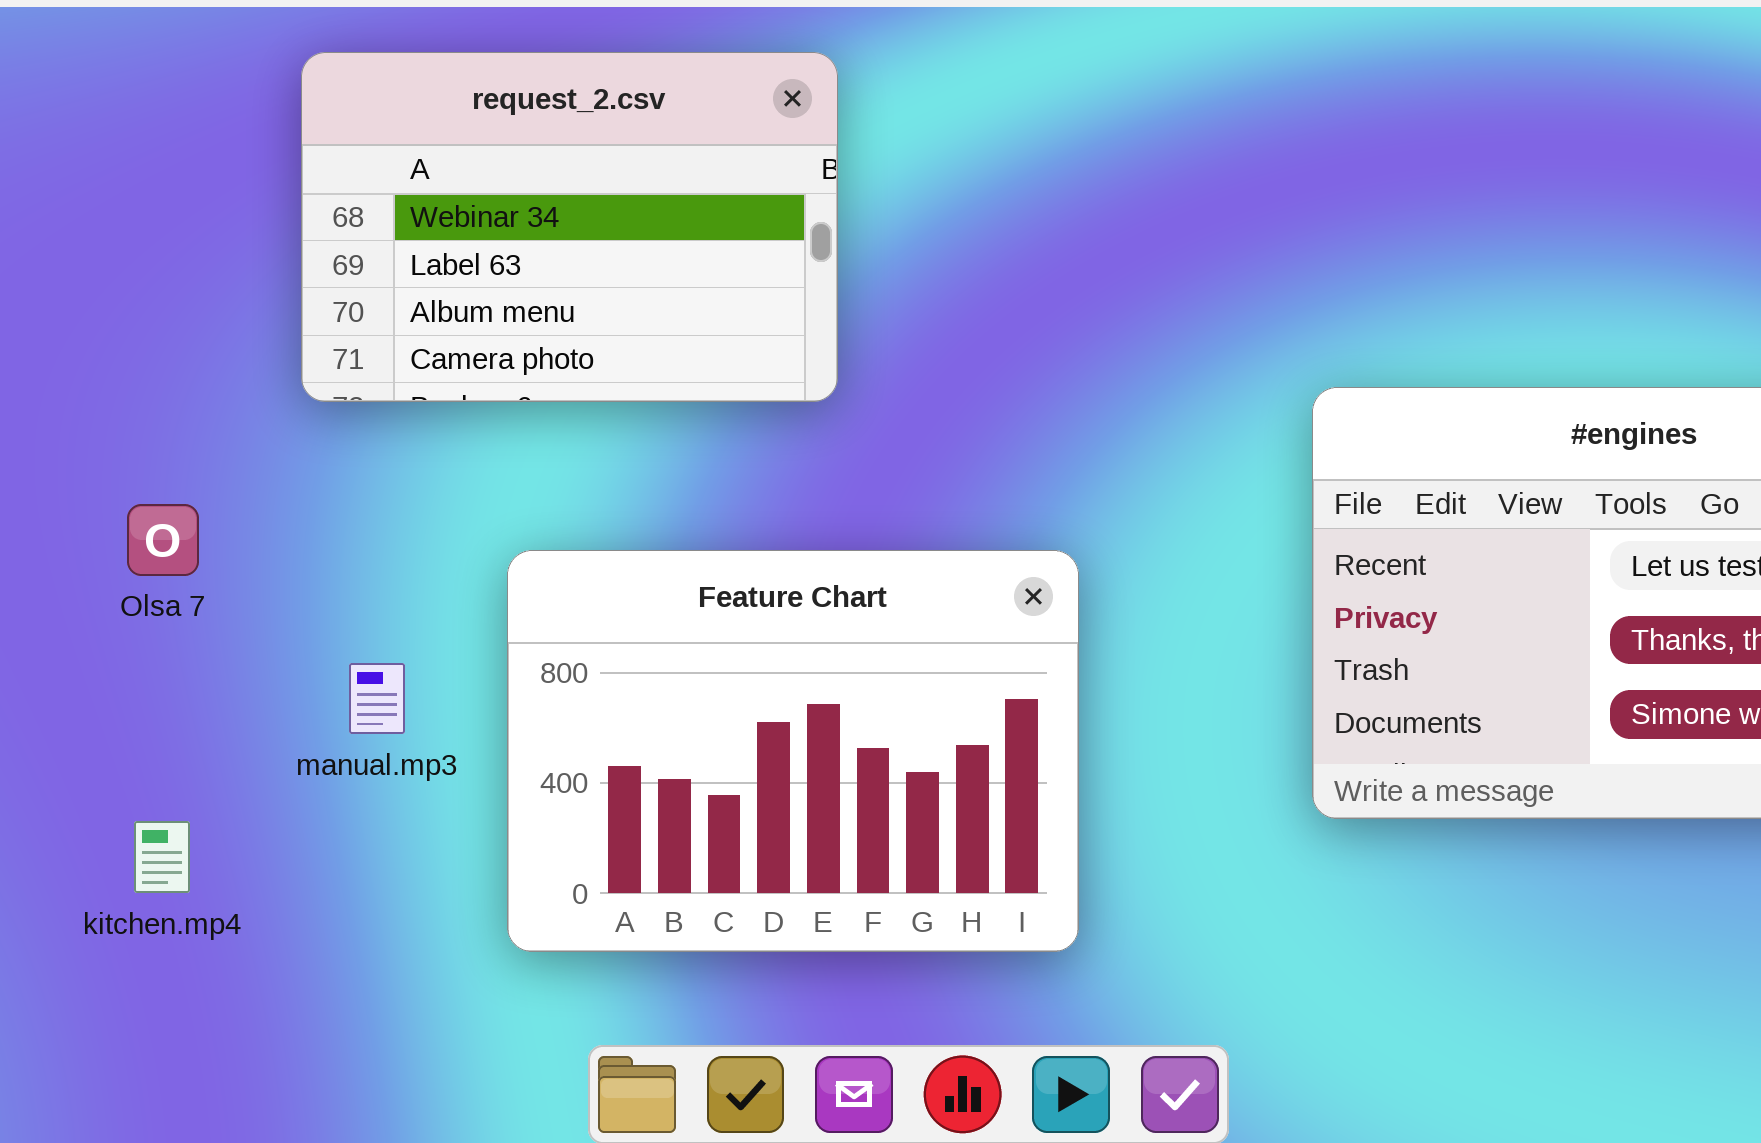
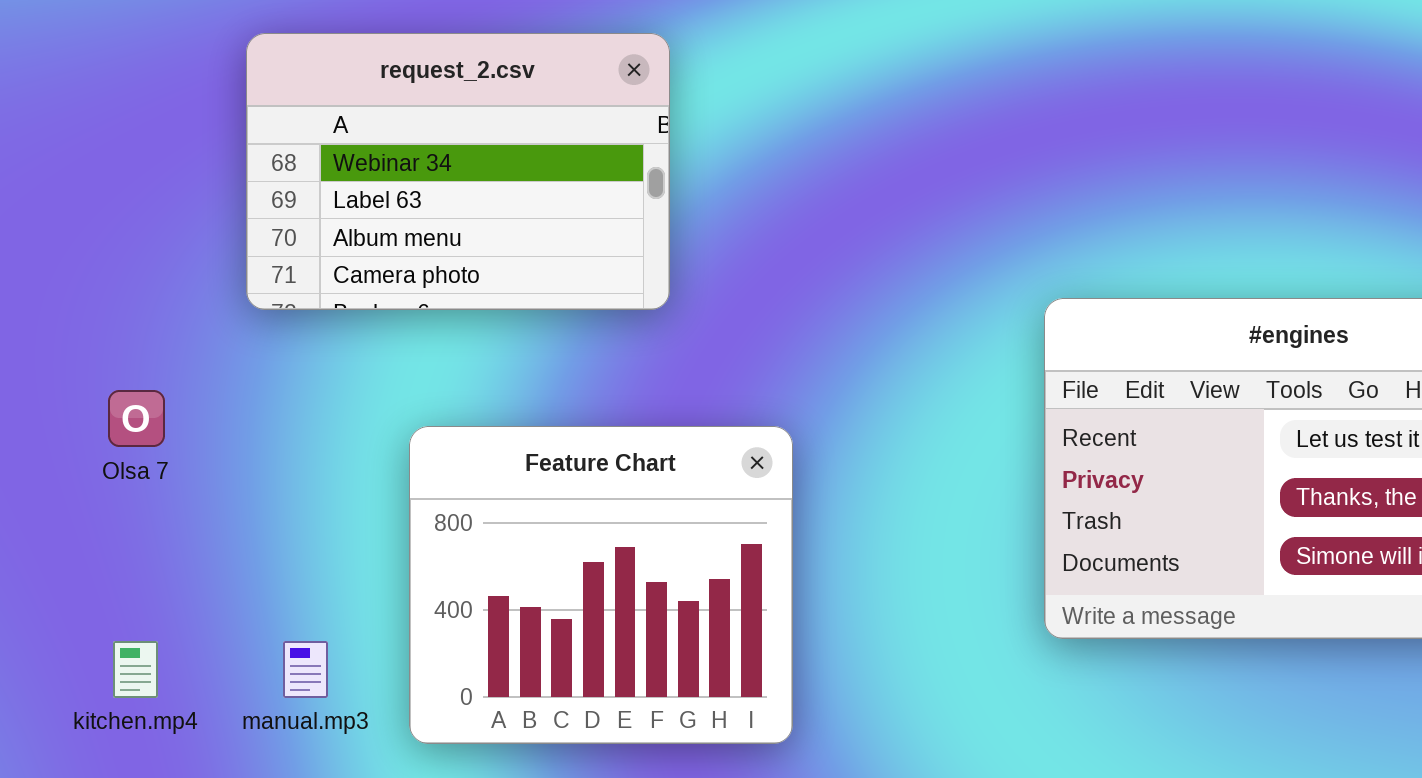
Feature Chart: [507,550,1079,952] -> [409,426,793,744], resized
manual.mp3: [349,663,405,734] -> [283,641,328,698], moved

